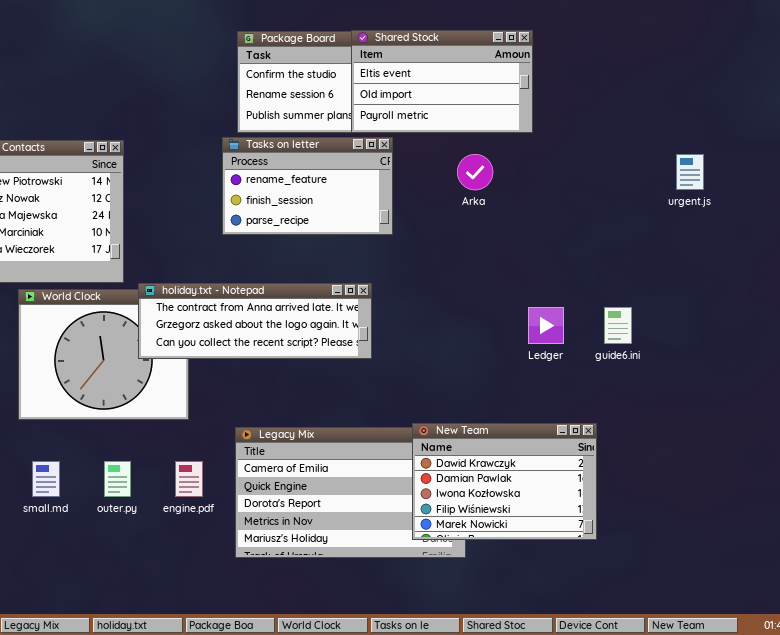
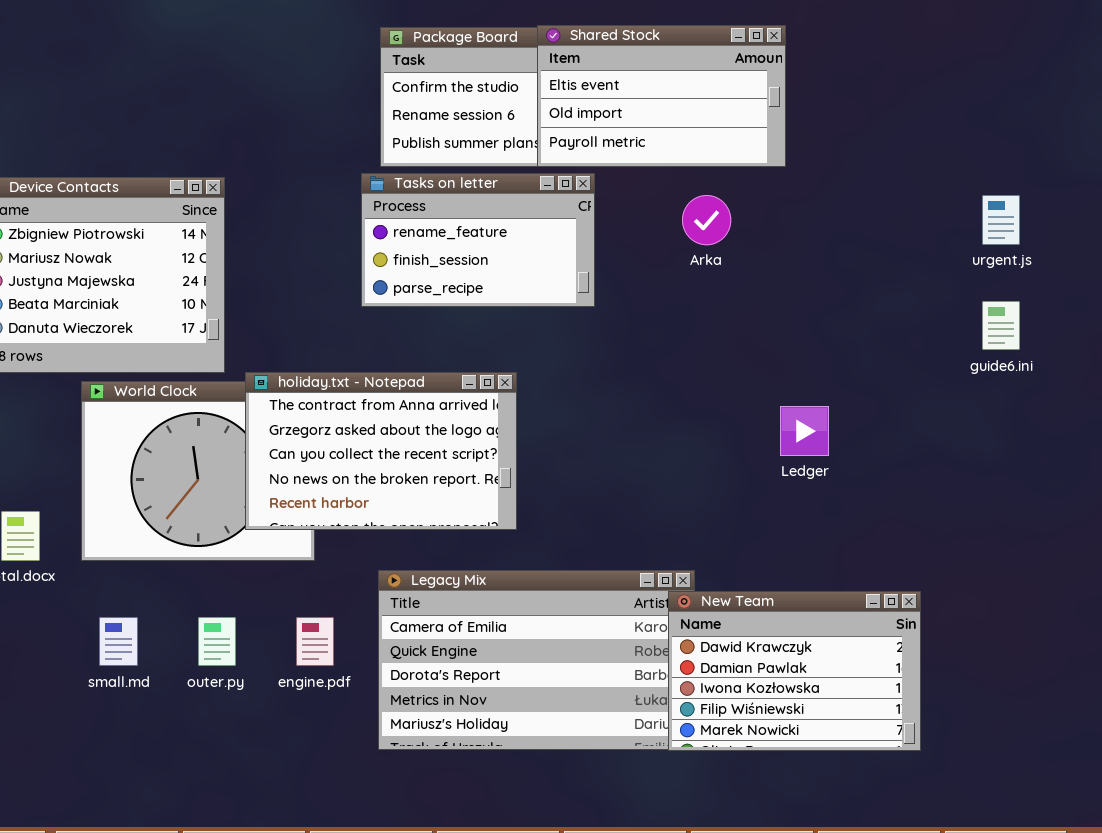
holiday.txt - Notepad: [138,283,372,359] -> [245,372,517,530], resized
guide6.ini: [604,307,632,344] -> [982,301,1020,350], moved
New Team: [412,423,597,540] -> [668,591,921,751], moved

